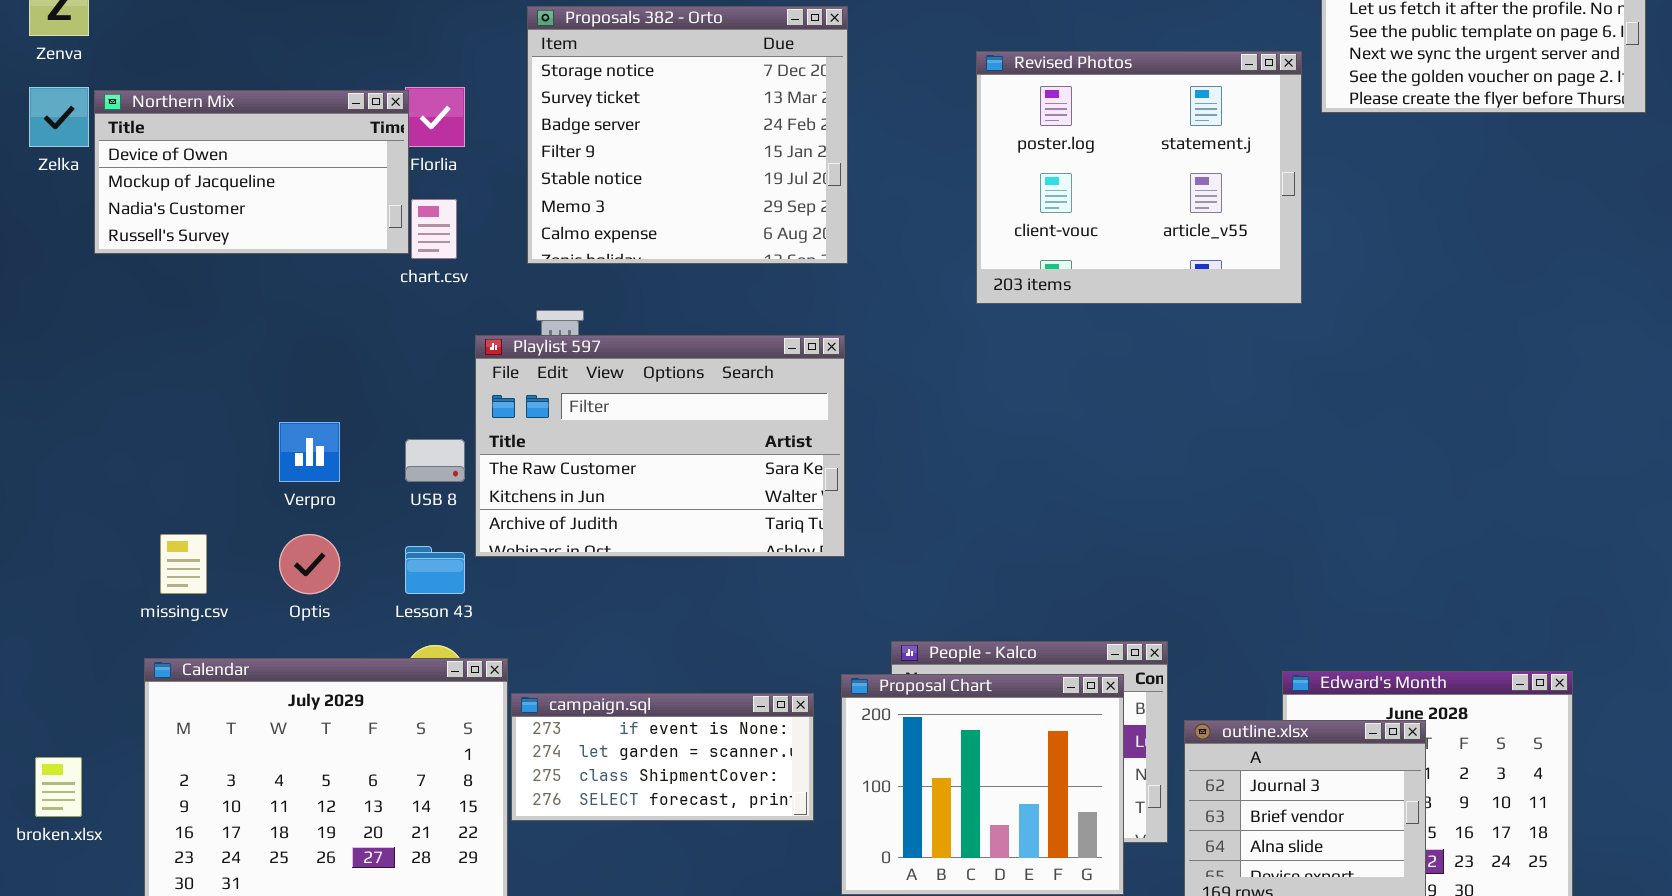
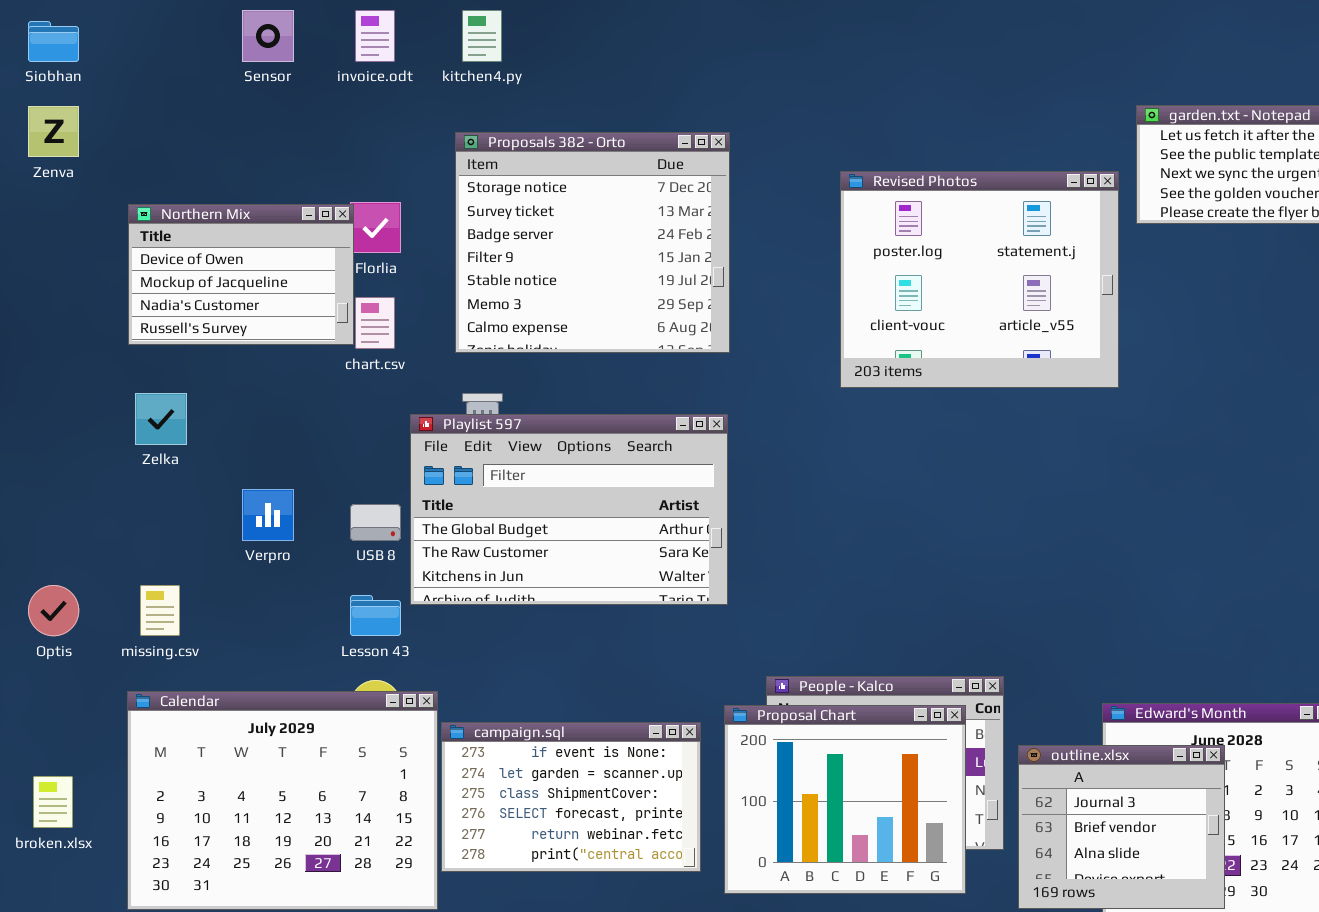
Zelka: [29,87,89,147] -> [135,393,187,445], moved
Northern Mix: [94,90,409,254] -> [128,204,354,345], resized
Playlist 597: [475,335,845,557] -> [410,414,728,605], scrolled up 1 row
Optis: [279,534,340,594] -> [28,585,79,636], moved
campaign.sql: [511,693,814,821] -> [441,722,701,872], resized

